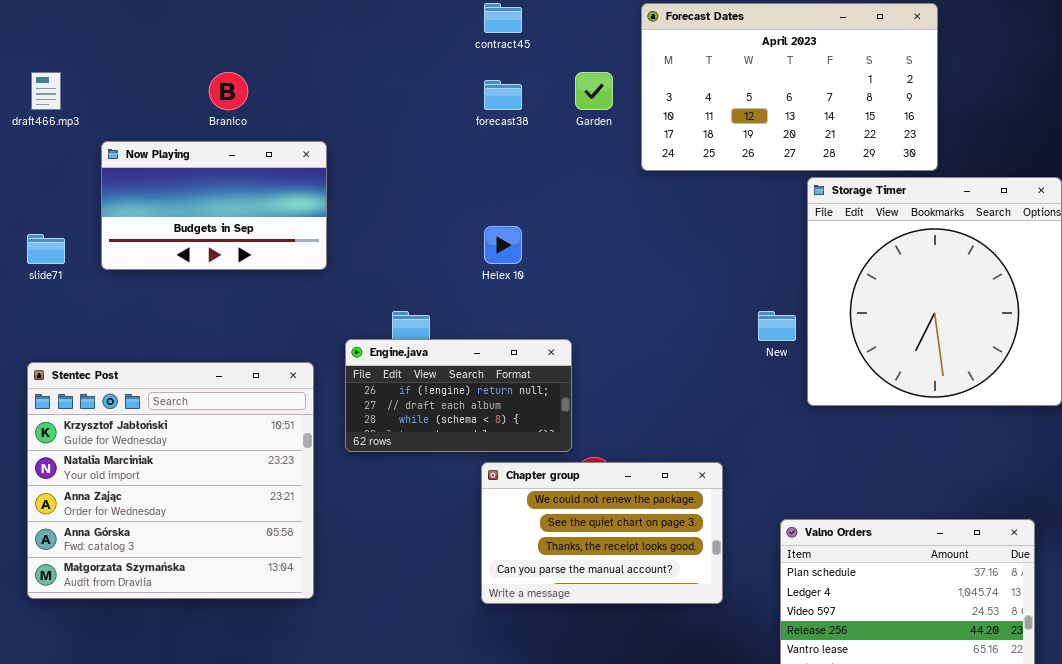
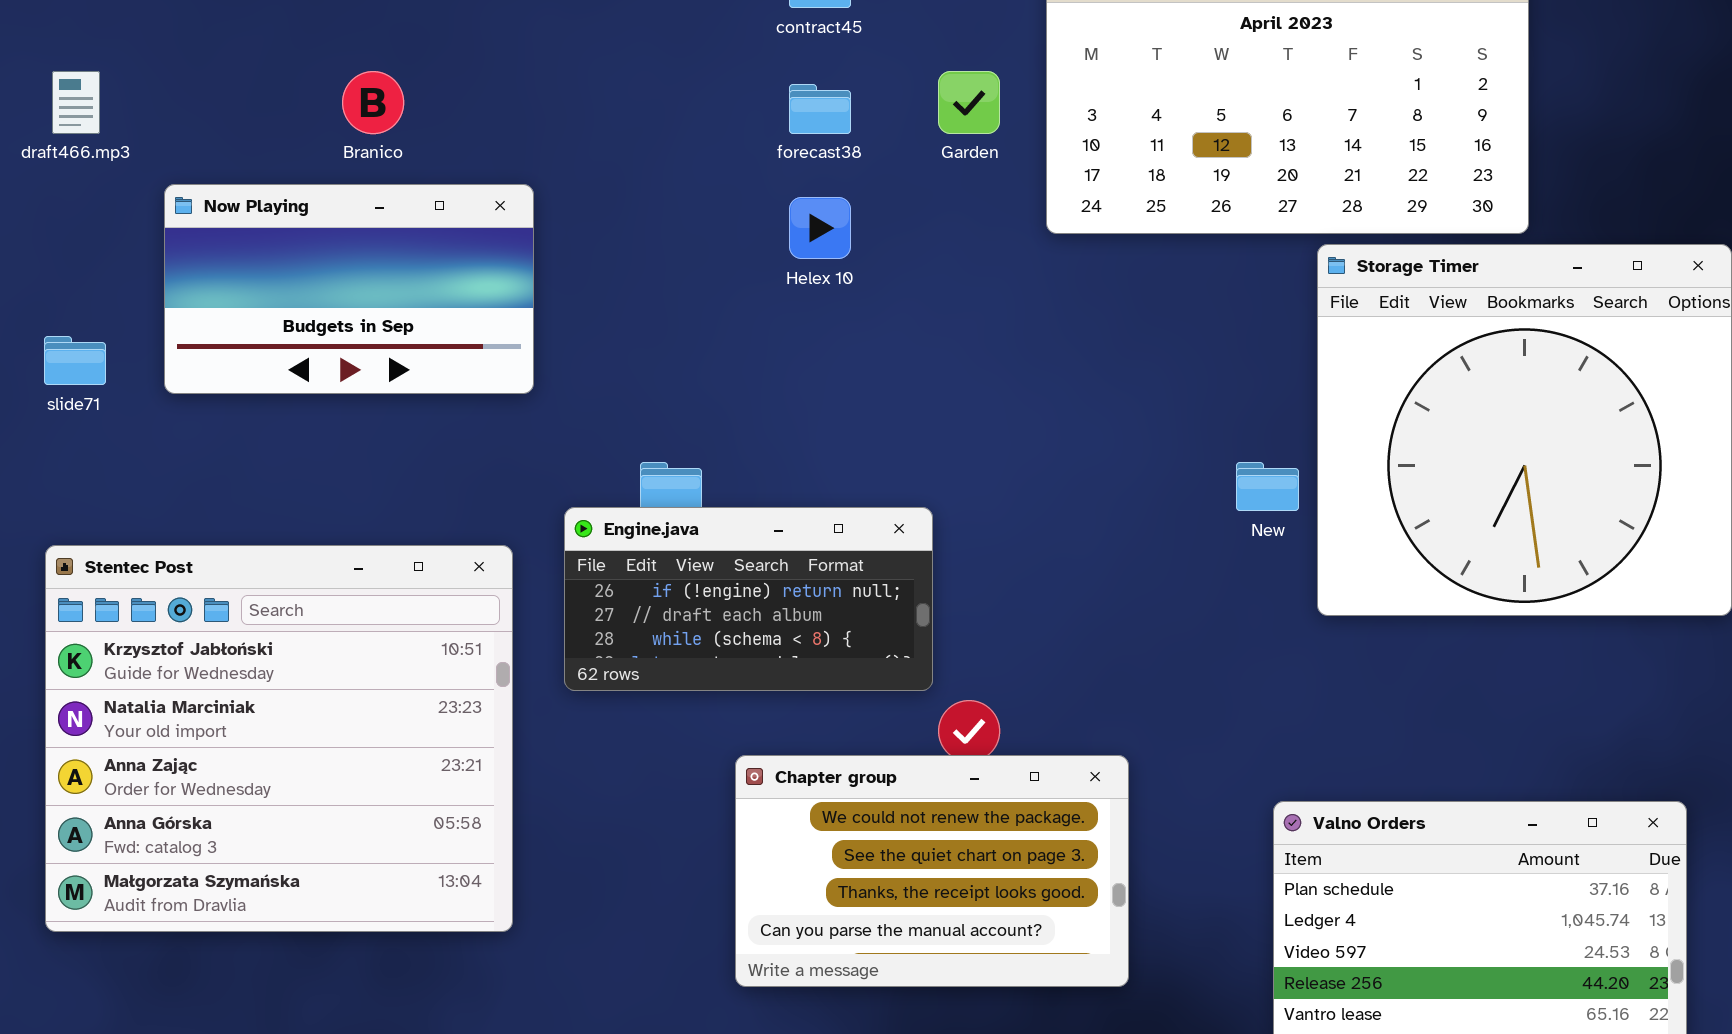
Helex 10: [484,226,522,264] -> [789,197,851,259], moved
Chapter group: [481,462,723,604] -> [735,755,1129,987], moved

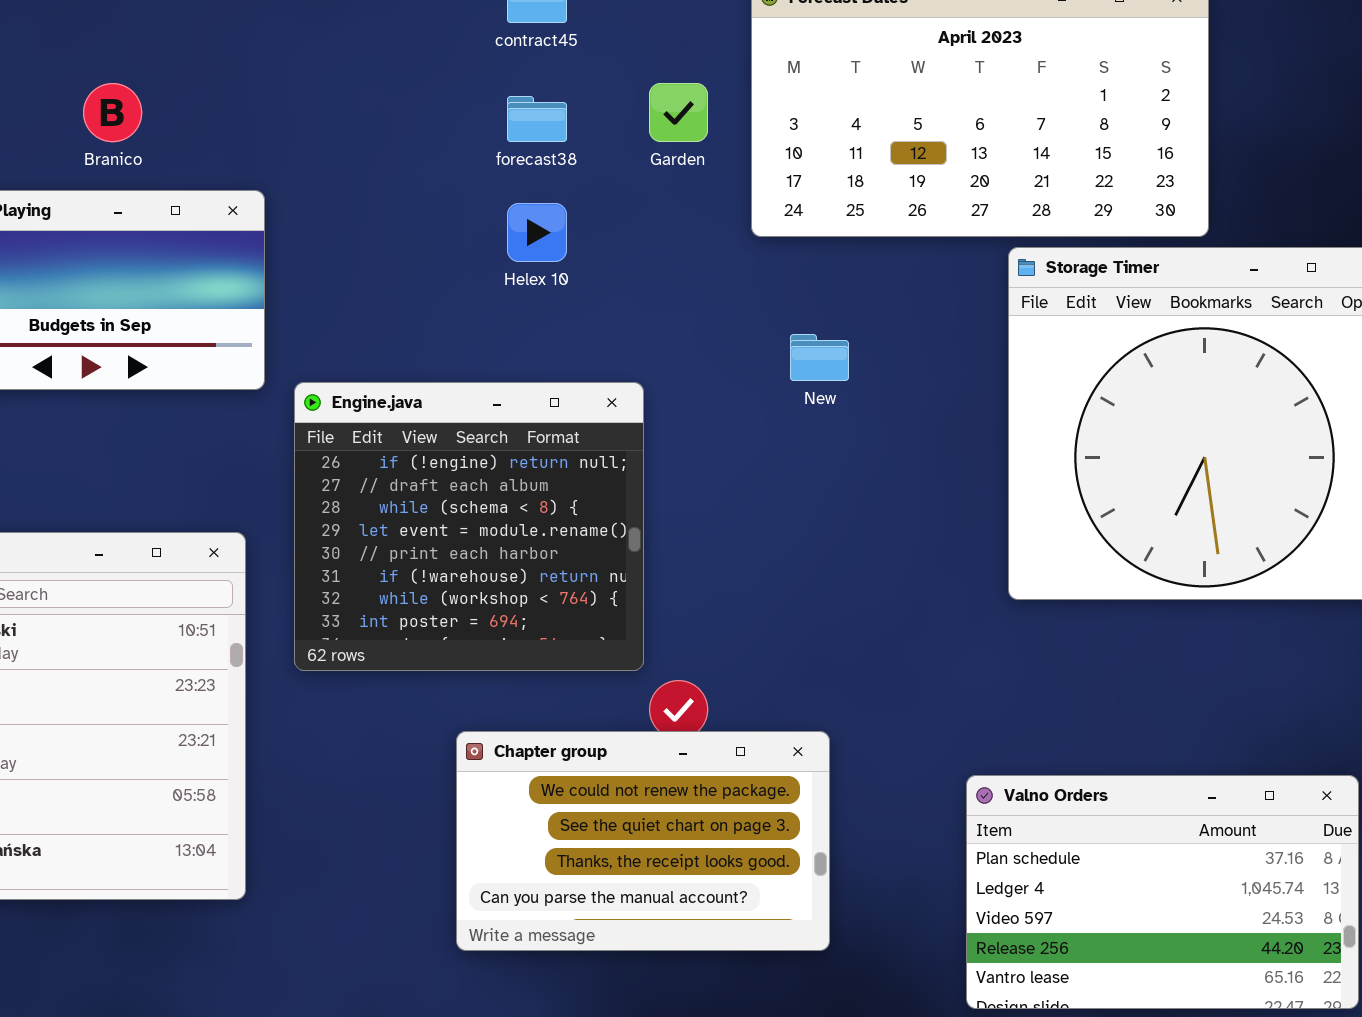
New: [1236,462,1299,511] -> [790,334,849,381], moved
Engine.java: [564,507,933,691] -> [294,382,644,671], resized

